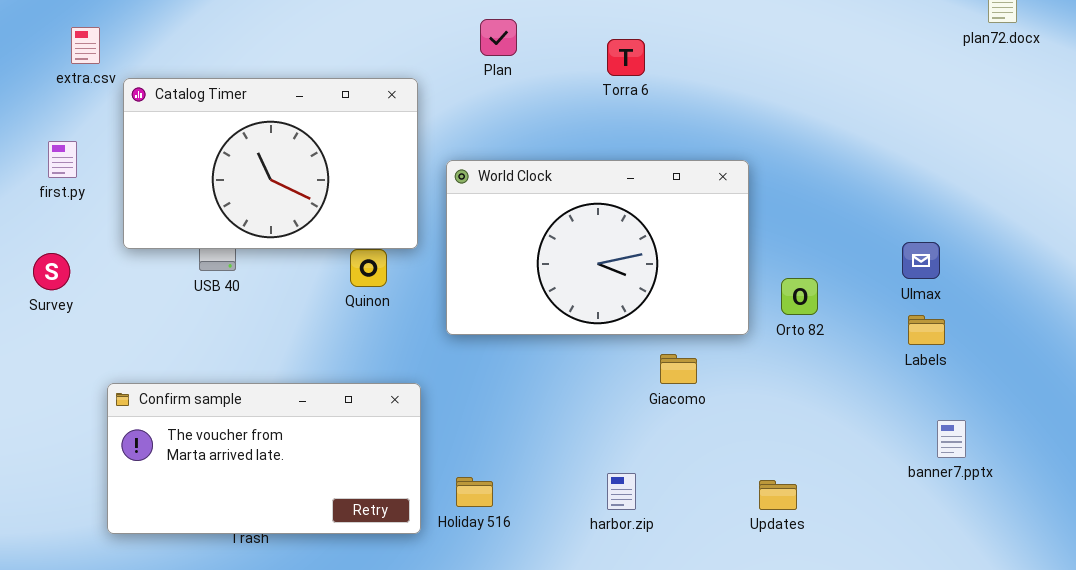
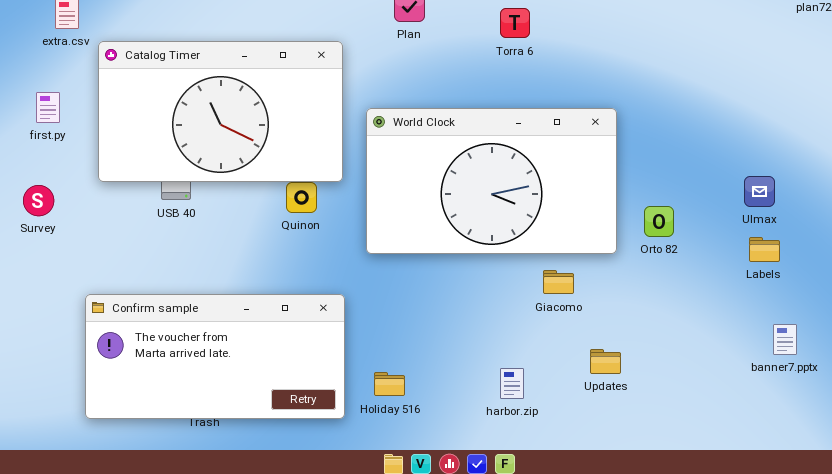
Updates: [759,480,797,510] -> [590,349,621,374], moved

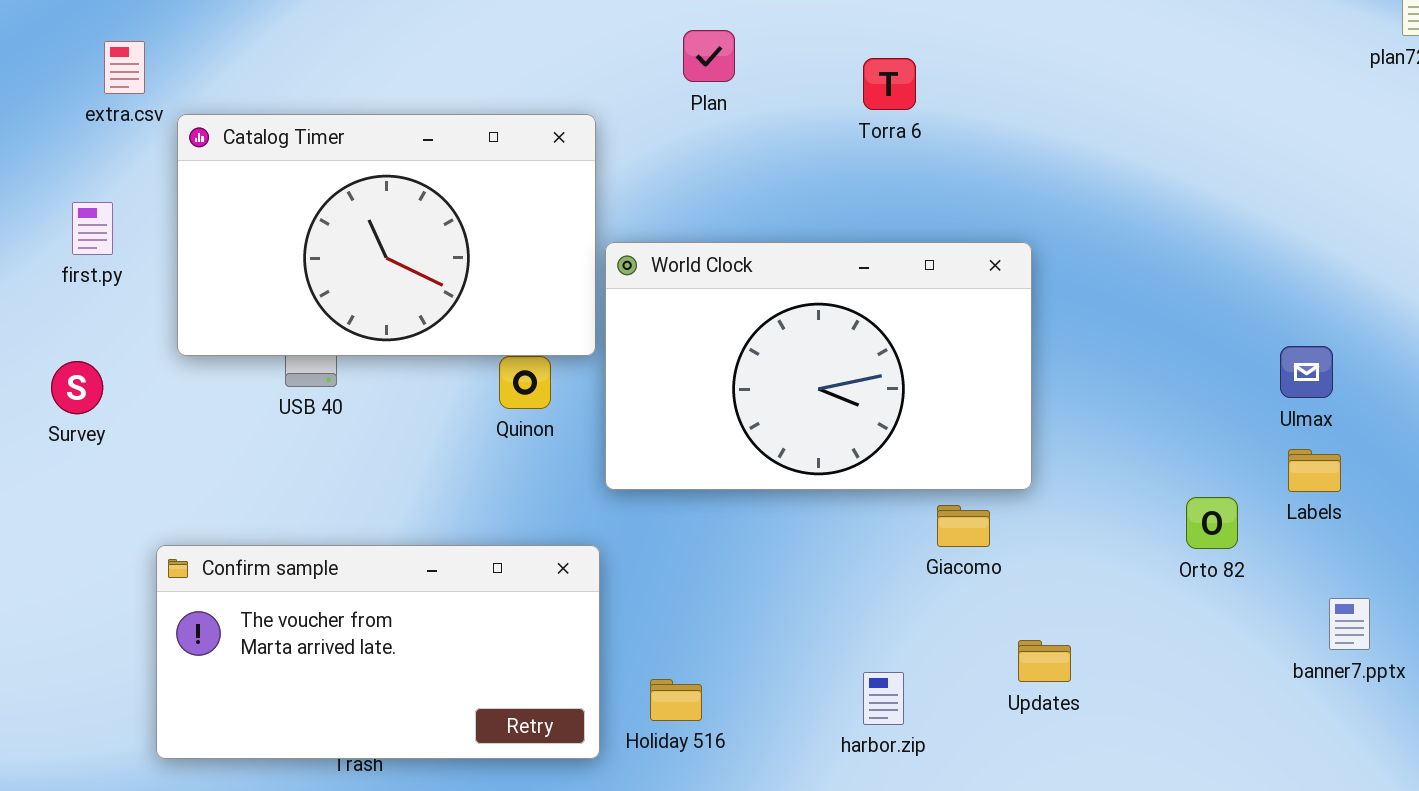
World Clock: [366,108,617,254] -> [605,242,1032,490], moved
Orto 82: [644,206,674,237] -> [1186,497,1238,549], moved

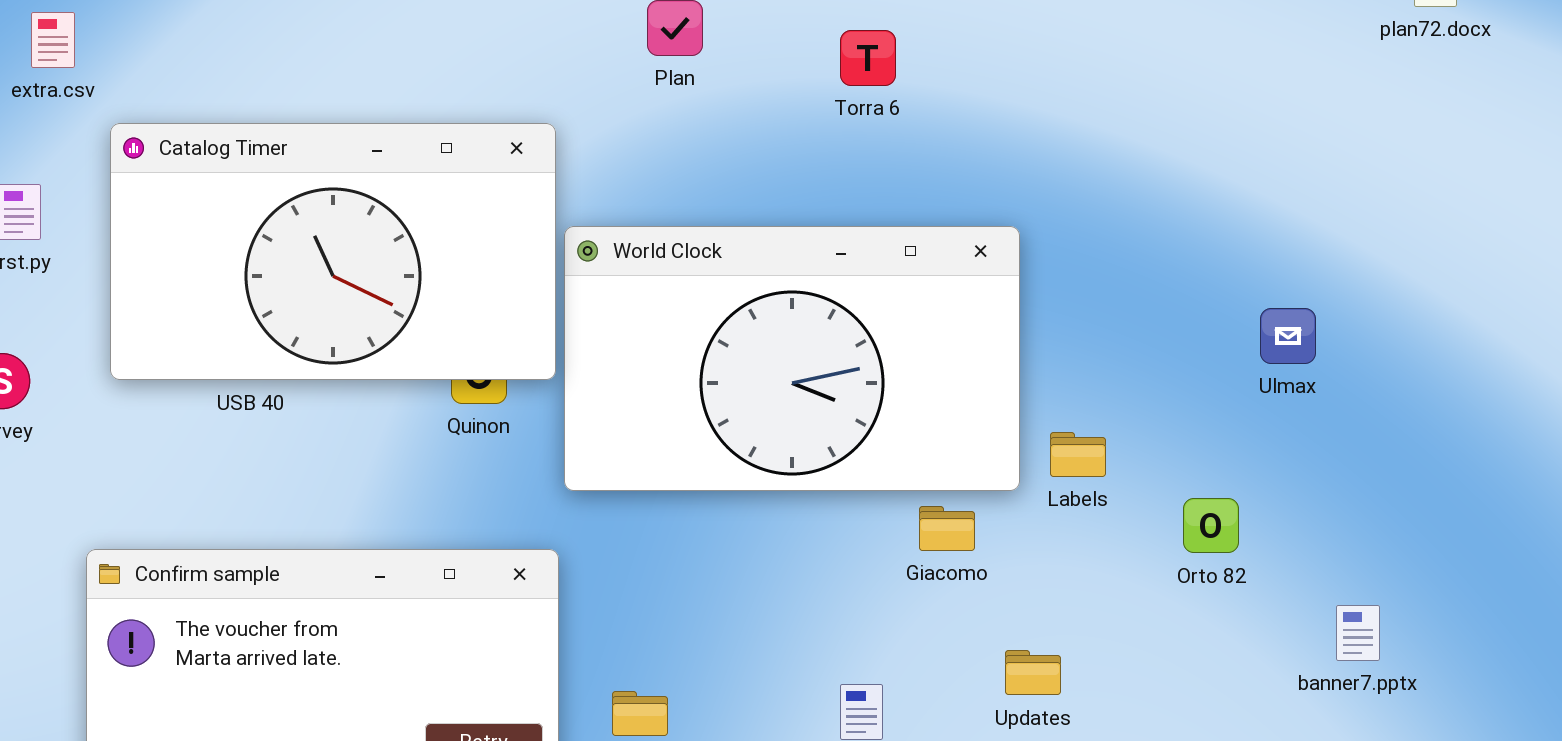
Catalog Timer: [177,114,596,356] -> [110,123,556,380], moved
Ulmax: [1280,346,1333,398] -> [1260,308,1316,364], moved
Labels: [1288,449,1341,492] -> [1050,432,1106,477], moved

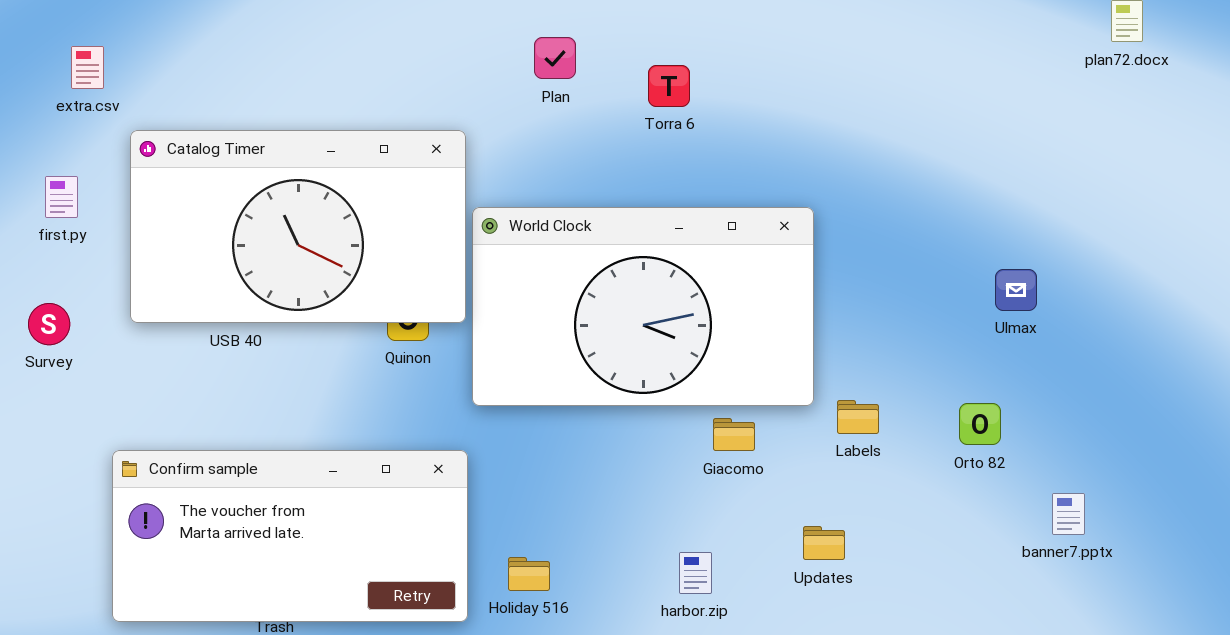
Torra 6: [840,30,896,86] -> [648,65,690,107], moved
Labels: [1050,432,1106,477] -> [837,400,879,434], moved
Orto 82: [1183,498,1239,553] -> [959,403,1001,445], moved
Giacomo: [919,506,975,551] -> [713,418,755,451], moved

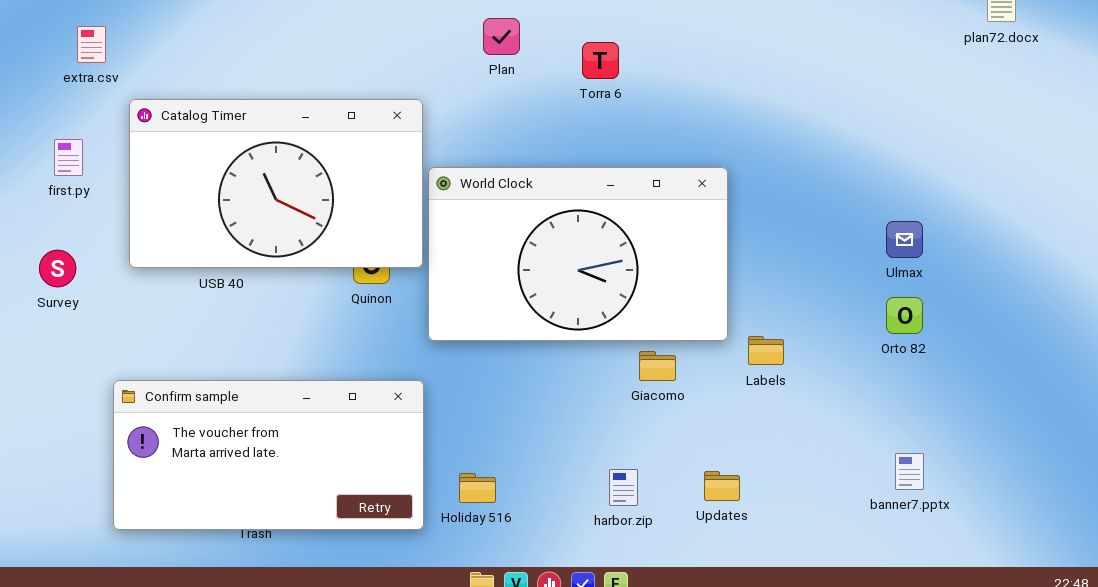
Orto 82: [959,403,1001,445] -> [886,297,923,334], moved
banner7.pptx: [1052,493,1085,535] -> [895,453,924,490], moved
Updates: [803,526,845,560] -> [704,471,740,501], moved

